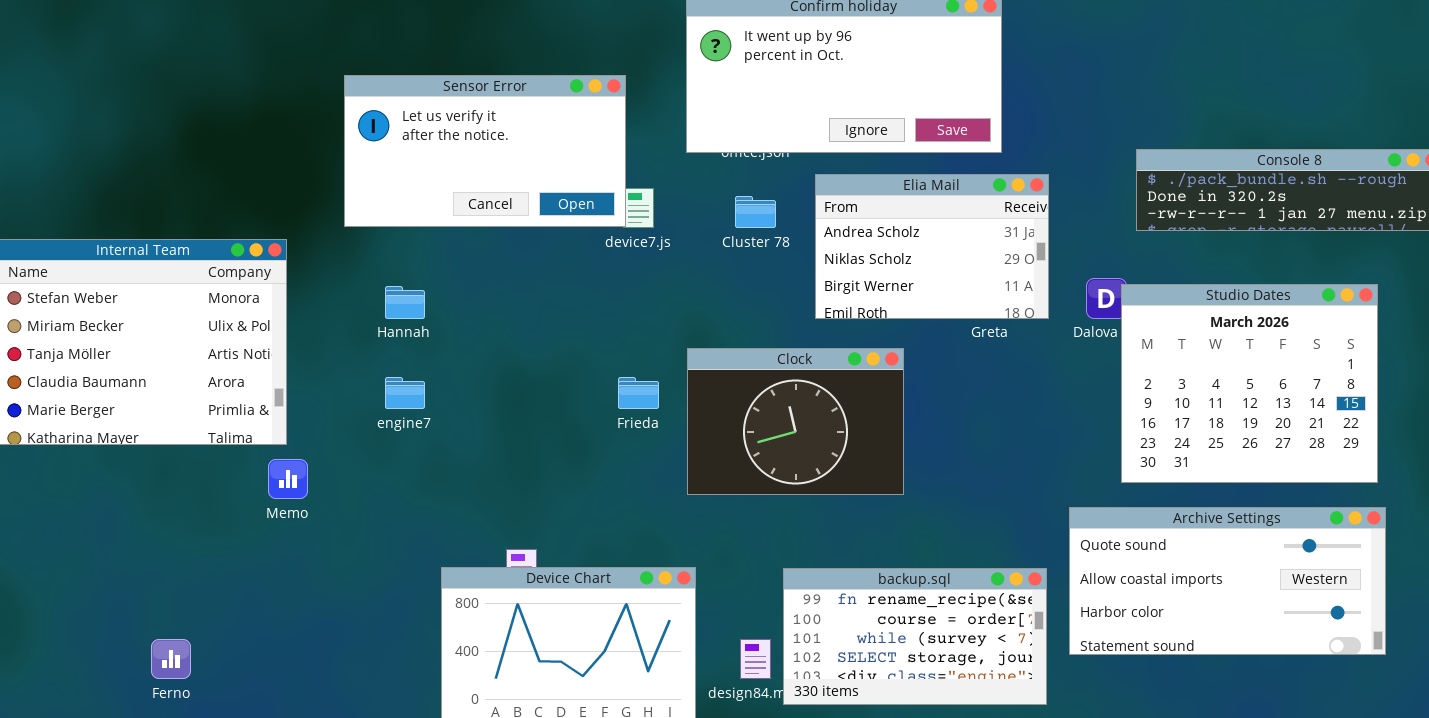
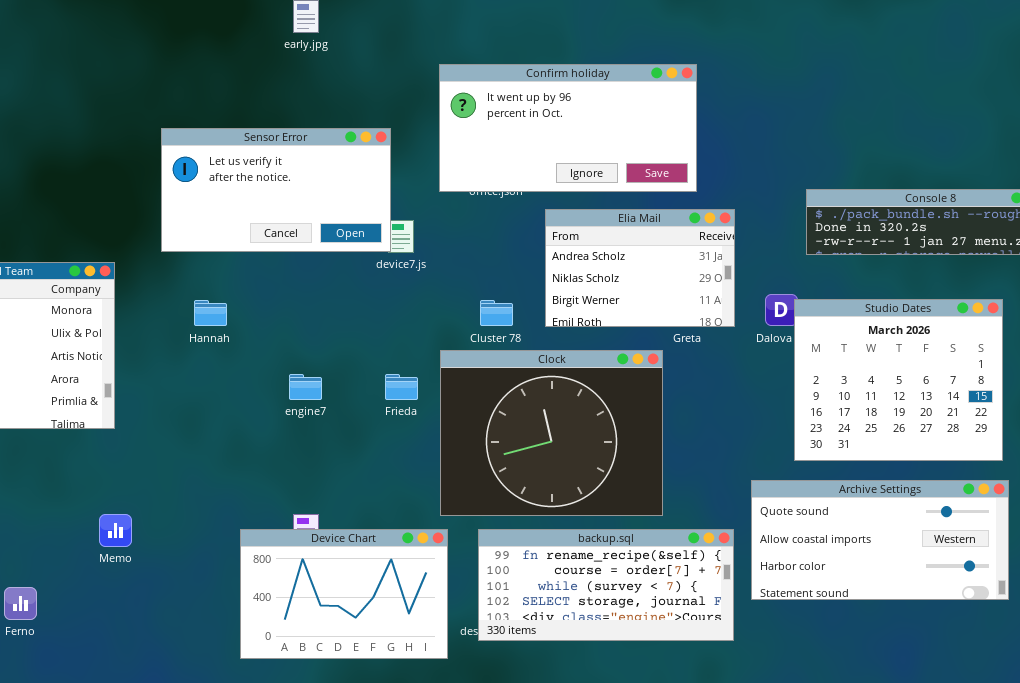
Cluster 78: [735,196,776,228] -> [480,300,513,326], moved
Clock: [687,348,904,495] -> [440,350,663,516], resized
engine7: [385,377,425,409] -> [289,374,322,400], moved
Memo: [268,459,308,499] -> [99,514,132,547], moved
backup.sql: [783,568,1047,705] -> [478,529,734,641], resized

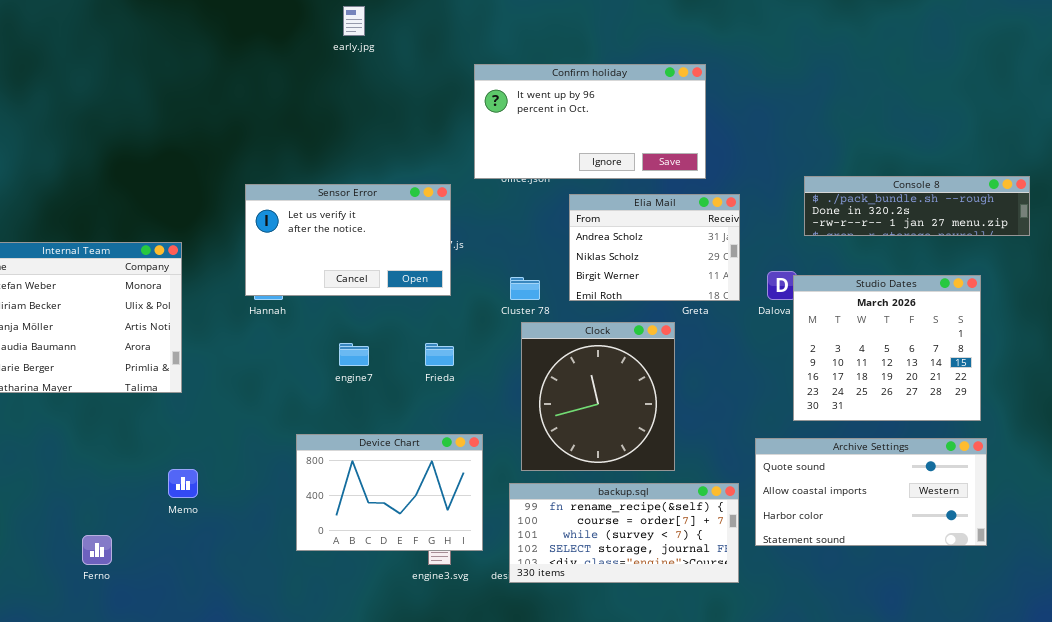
Sensor Error: [161,128,391,252] -> [245,184,451,296], moved
Clock: [440,350,663,516] -> [521,322,675,471], resized
Device Chart: [240,529,448,659] -> [296,434,483,551], moved

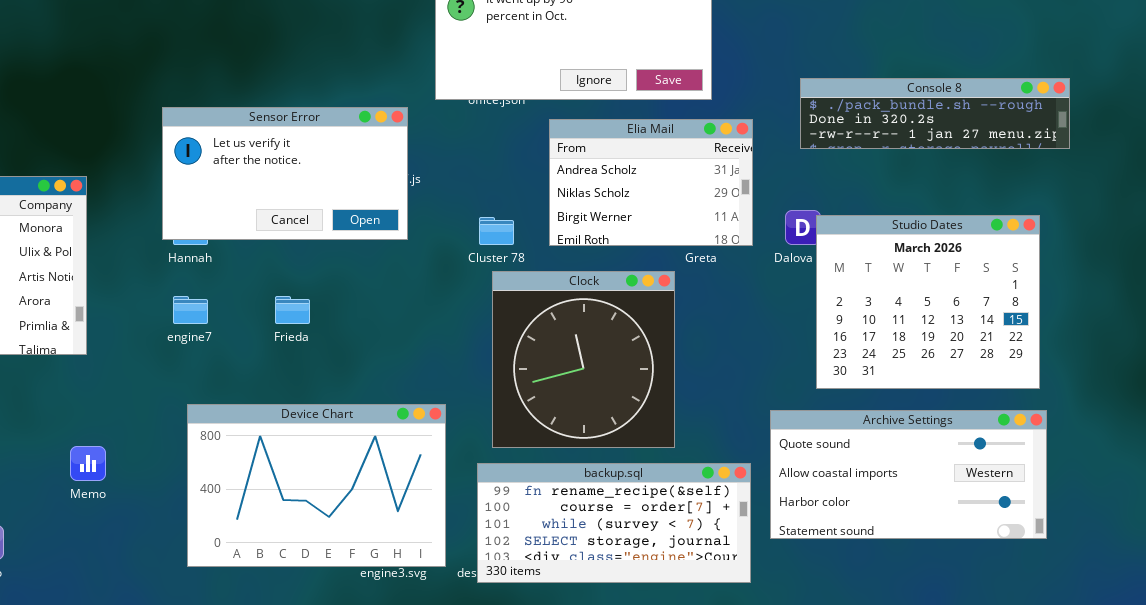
Console 8: [804,176,1030,236] -> [800,78,1070,149], moved
engine7: [339,343,369,366] -> [173,296,208,324], moved
Frieda: [425,343,454,366] -> [275,296,310,324], moved
Device Chart: [296,434,483,551] -> [187,404,446,567], resized

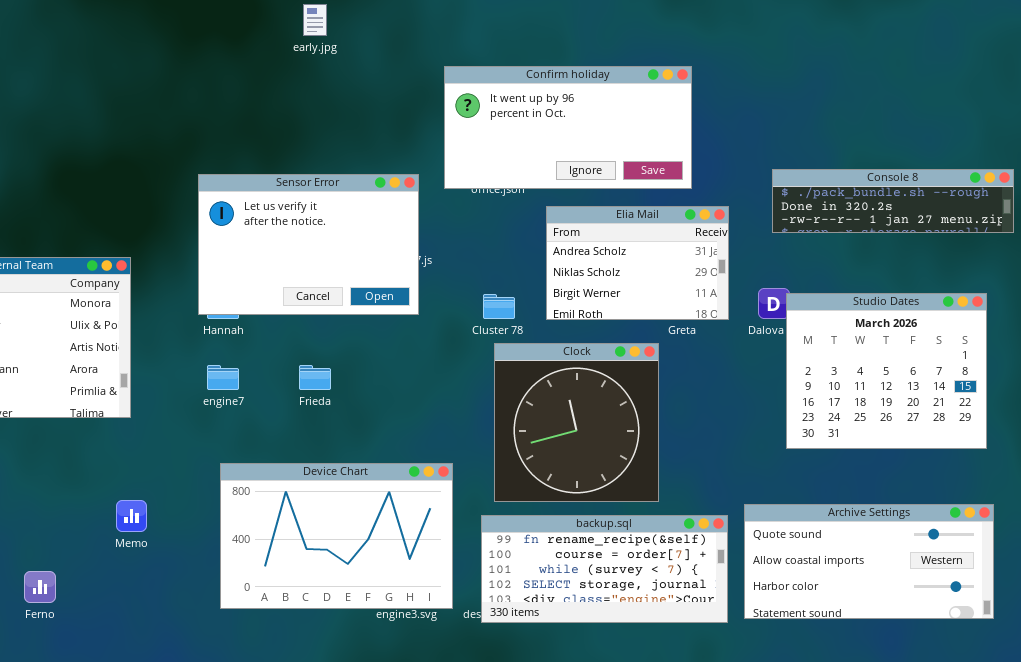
Sensor Error: [162,107,408,240] -> [198,174,419,315], resized
Archive Settings: [770,410,1047,539] -> [744,504,994,619], moved

